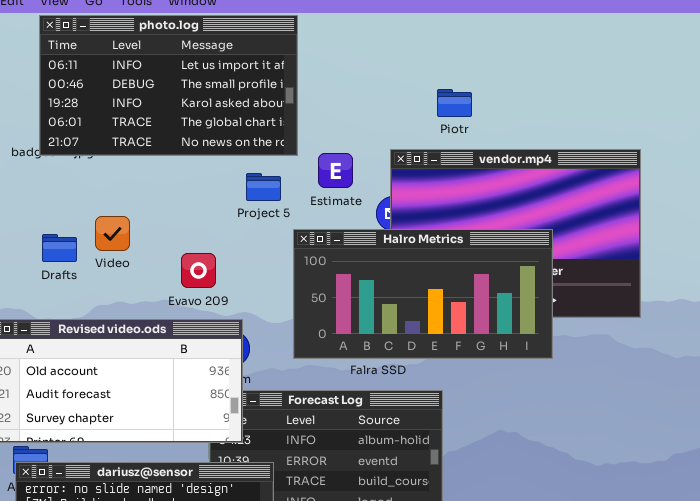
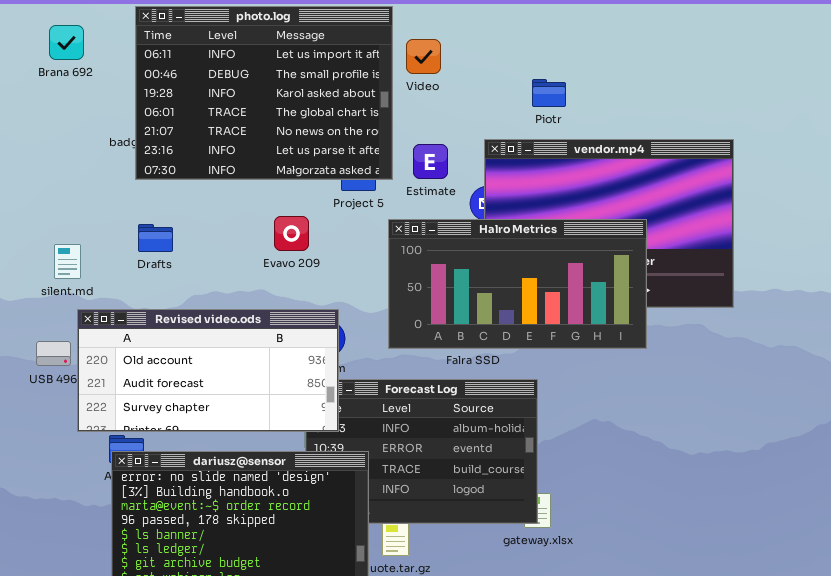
photo.log: [39,15,298,156] -> [135,6,393,180], resized
Video: [95,216,130,251] -> [406,39,441,74], moved
Evavo 209: [181,253,216,288] -> [274,216,309,251], moved

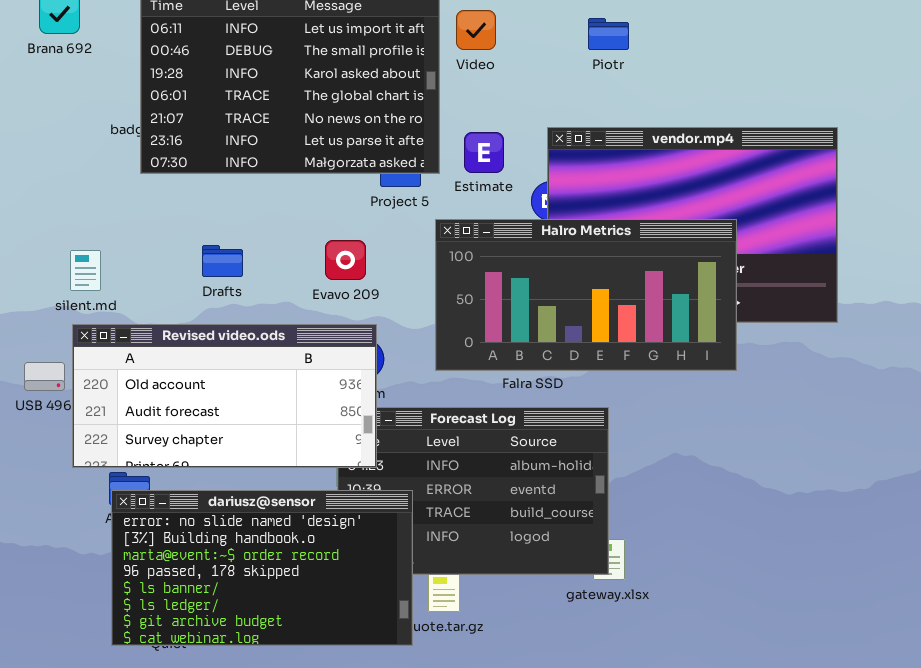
Piotr: [532,79,566,107] -> [588,18,629,50], moved
Evavo 209: [274,216,309,251] -> [325,240,366,280], moved
Drafts: [138,224,173,252] -> [202,245,243,277], moved
silent.md: [54,244,81,279] -> [70,250,101,291], moved

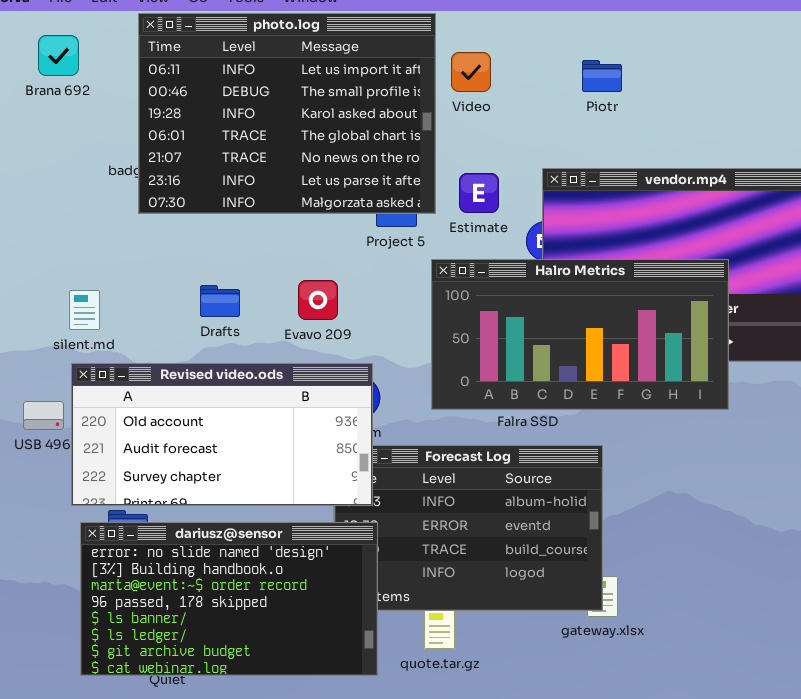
Evavo 209: [325,240,366,280] -> [298,280,338,320], moved
dariusz@sensor: [111,490,413,646] -> [80,522,378,676], moved

